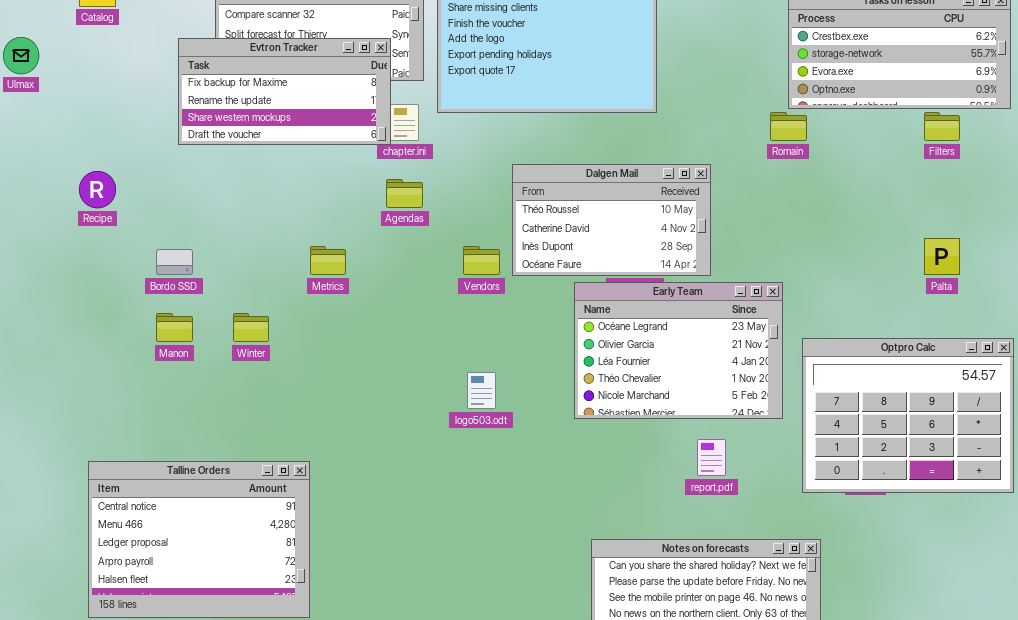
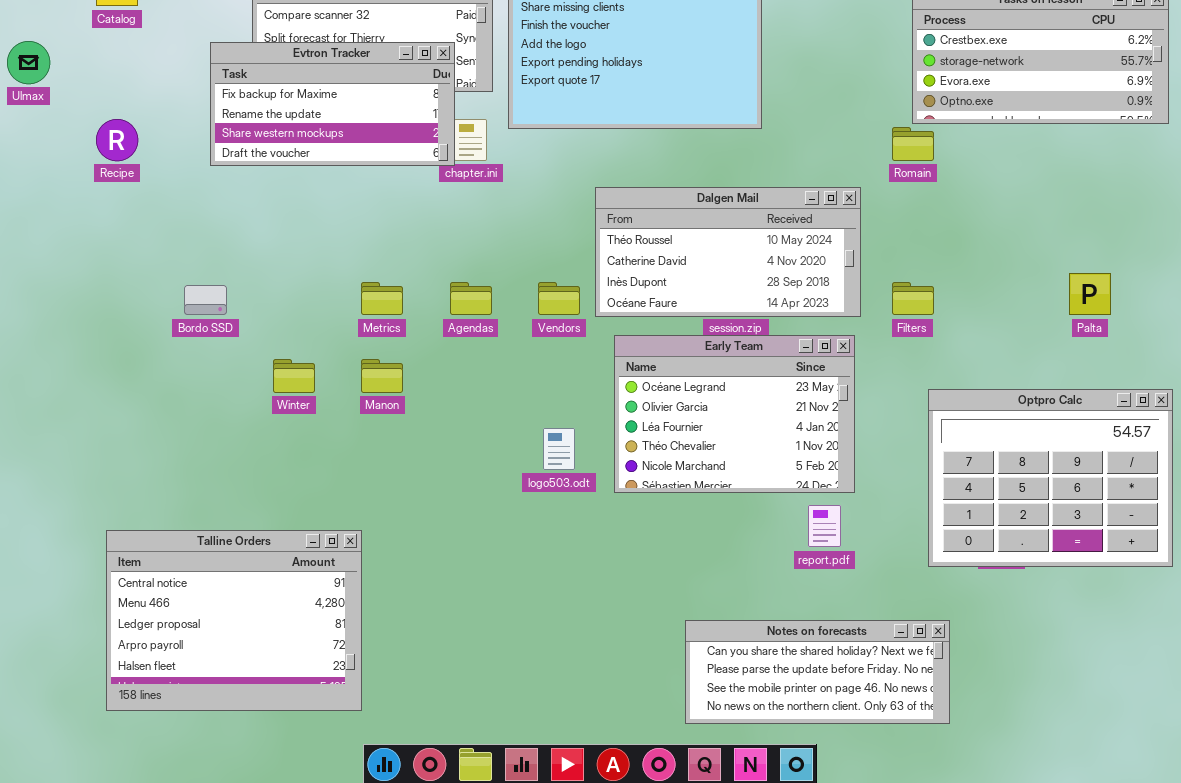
Filters: [924,112,960,141] -> [892,282,934,315], moved
Dalgen Mail: [512,164,711,276] -> [595,187,861,317], resized
Recipe: [79,171,116,208] -> [96,119,138,161], moved
Agendas: [386,179,423,208] -> [450,282,492,315], moved
Early Team: [574,282,783,419] -> [614,335,855,493], moved
Manon: [156,313,193,342] -> [361,359,403,393], moved

